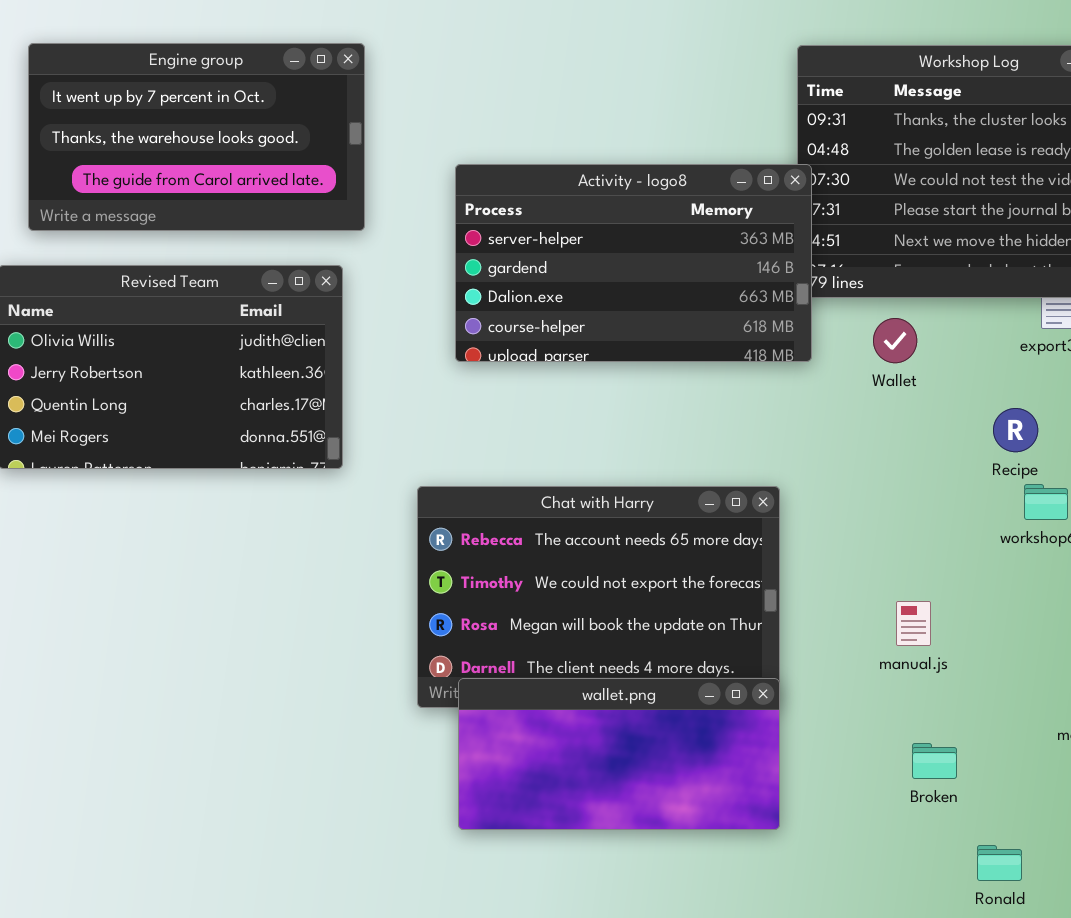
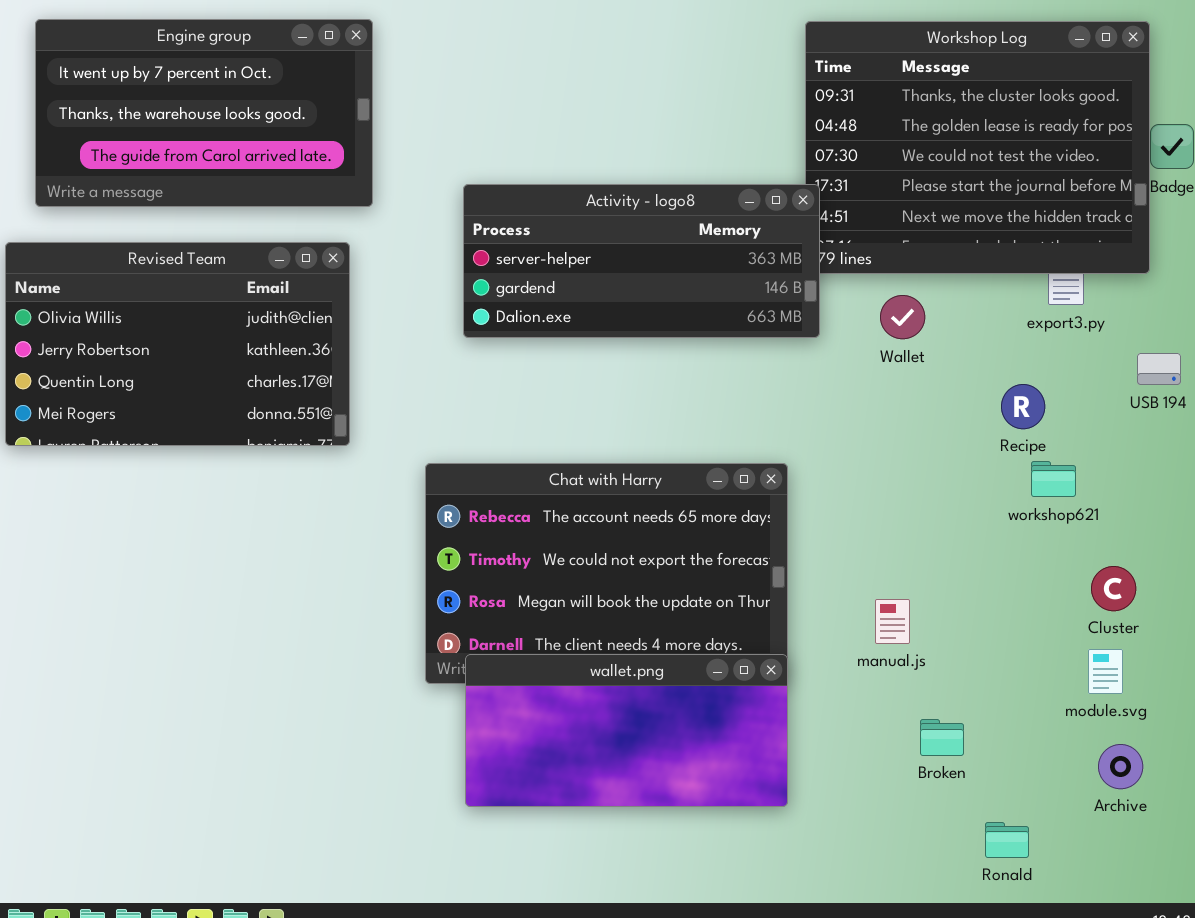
Activity - logo8: [455,164,812,362] -> [463,184,820,338], resized
manual.js: [896,601,931,646] -> [875,599,910,644], moved

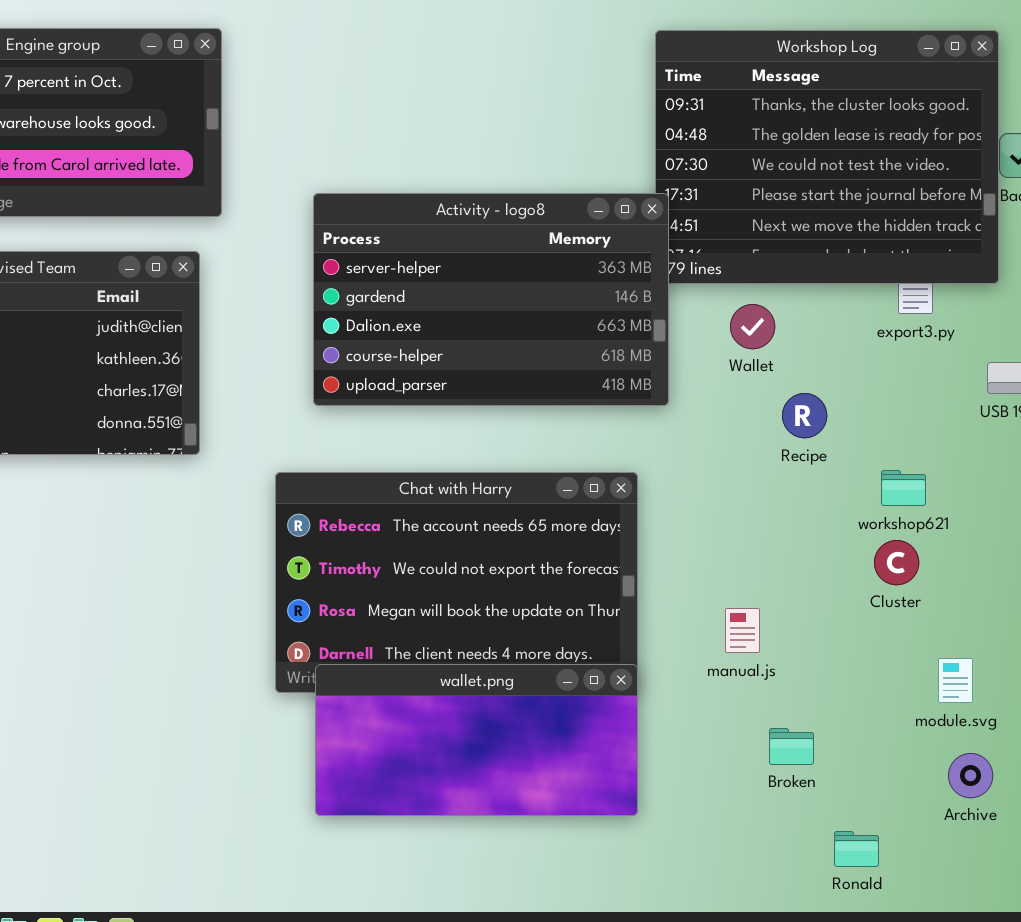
Activity - logo8: [463,184,820,338] -> [313,193,669,406], resized
Recipe: [1001,384,1045,429] -> [782,393,827,438], moved
Cluster: [1091,566,1136,611] -> [874,540,919,585], moved

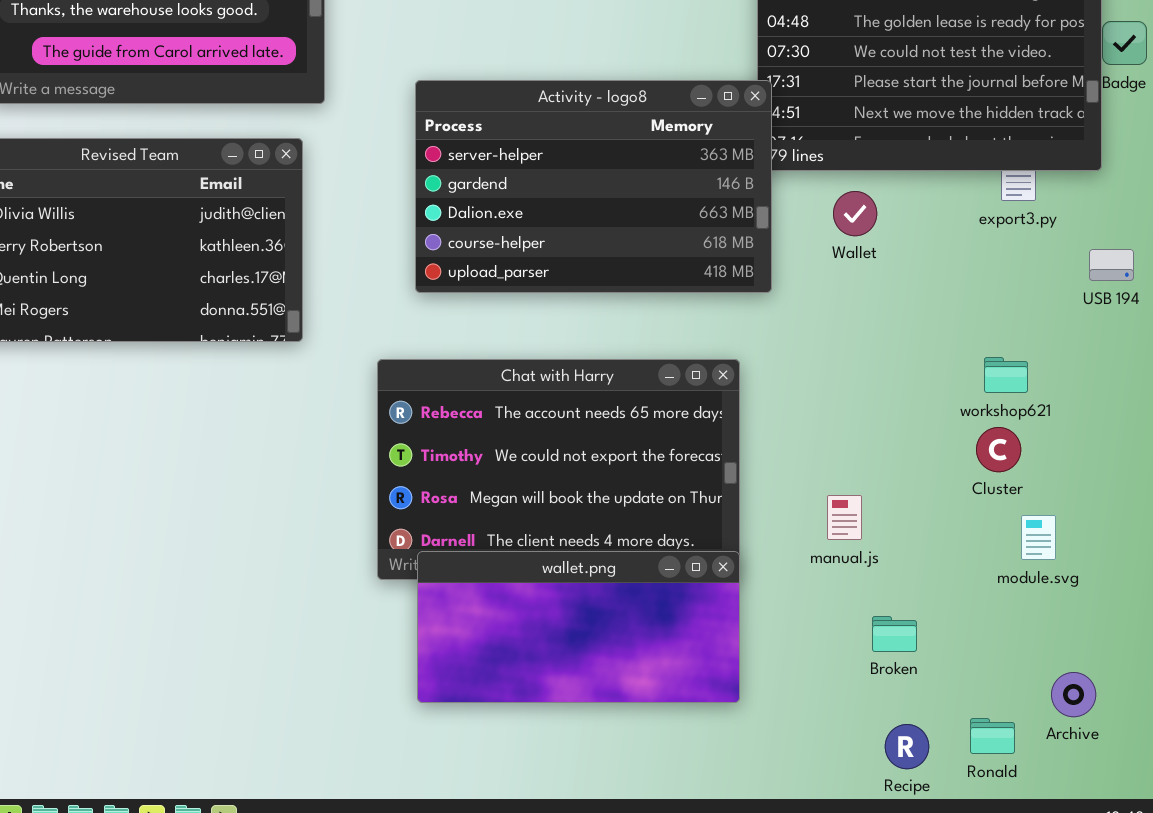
Recipe: [782,393,827,438] -> [885,724,929,769], moved
module.svg: [938,658,973,703] -> [1021,515,1056,560], moved
Archive: [948,753,993,798] -> [1051,672,1096,717], moved
Ronald: [834,831,879,867] -> [970,718,1015,754], moved

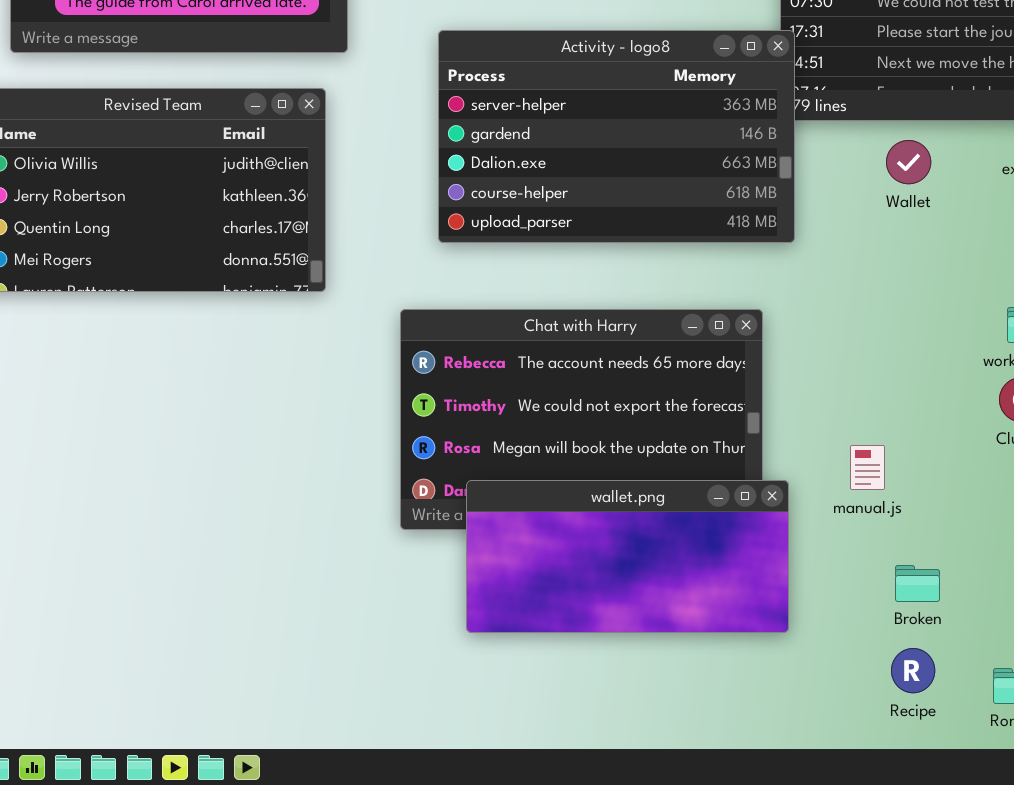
Wallet: [833,191,877,236] -> [886,140,931,184], moved
wallet.png: [417,551,740,703] -> [466,480,789,633], moved
Recipe: [885,724,929,769] -> [891,648,935,693], moved

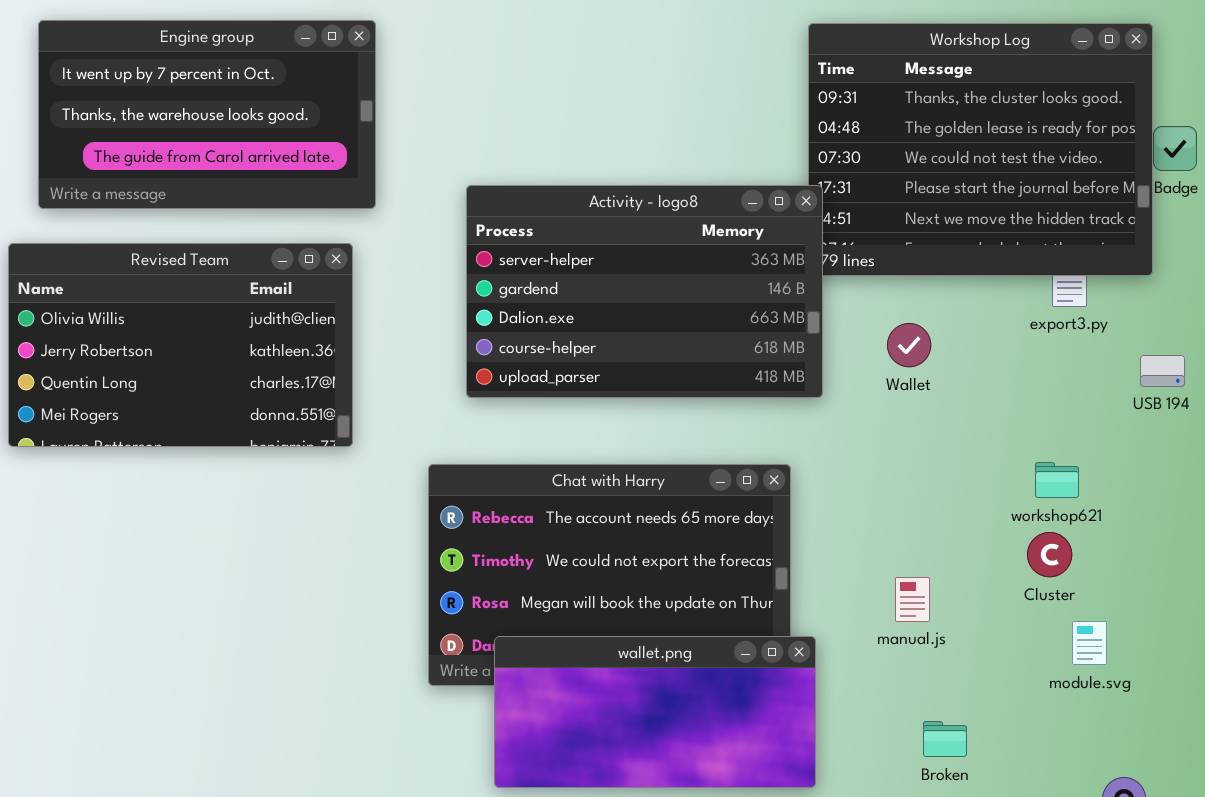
Wallet: [886,140,931,184] -> [887,323,931,367], moved
manual.js: [850,445,885,490] -> [895,577,930,622], moved

